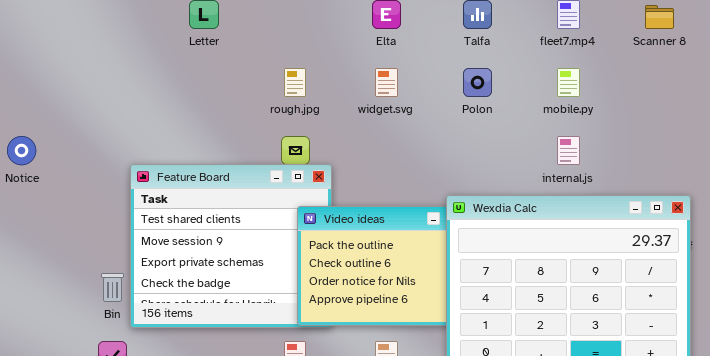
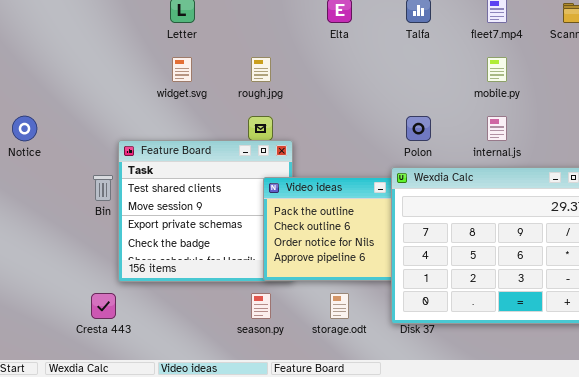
widget.svg: [375,68,398,97] -> [172,57,192,82], moved
Polon: [463,68,492,97] -> [406,116,431,141], moved
Bin: [101,273,124,302] -> [93,175,113,201], moved

